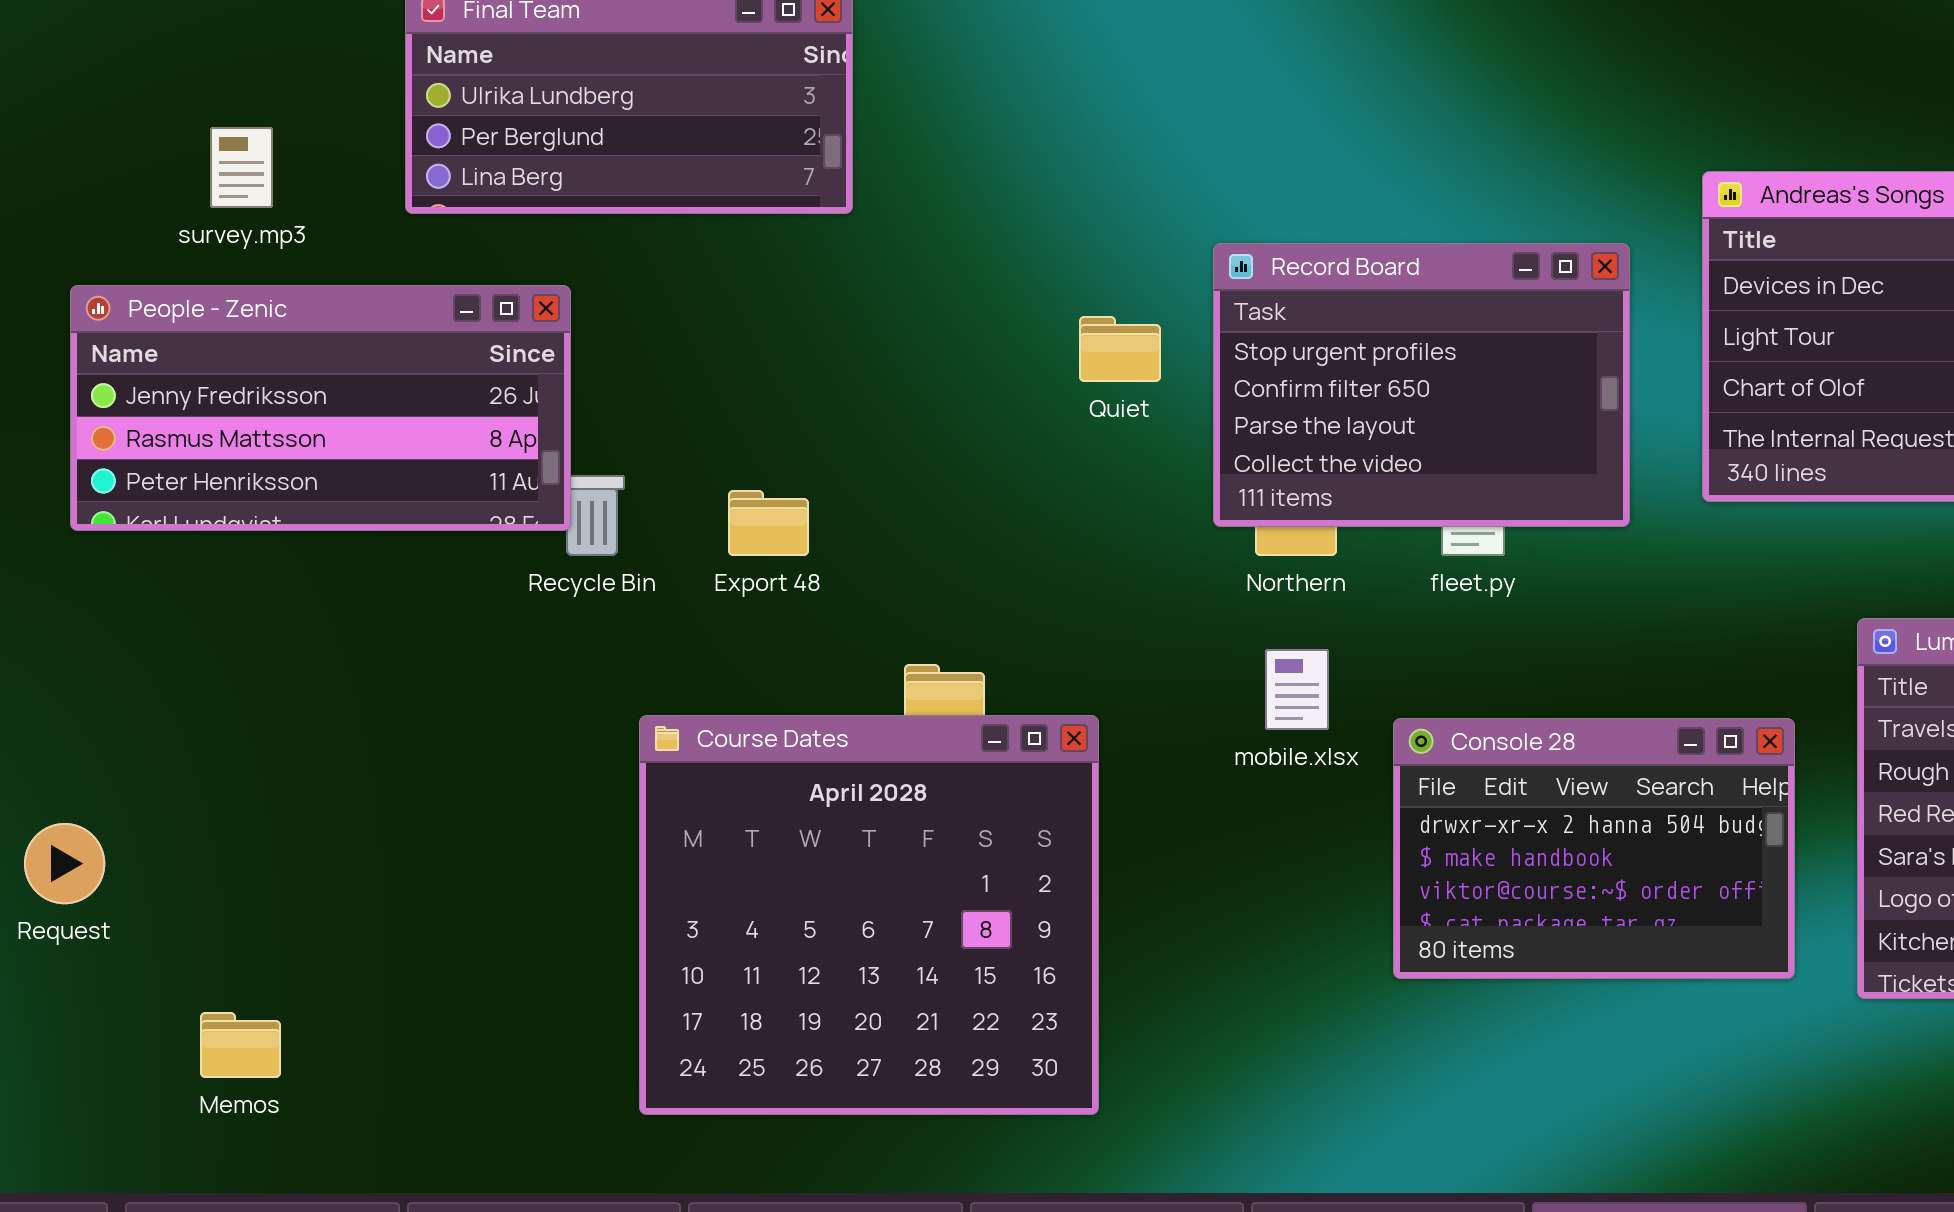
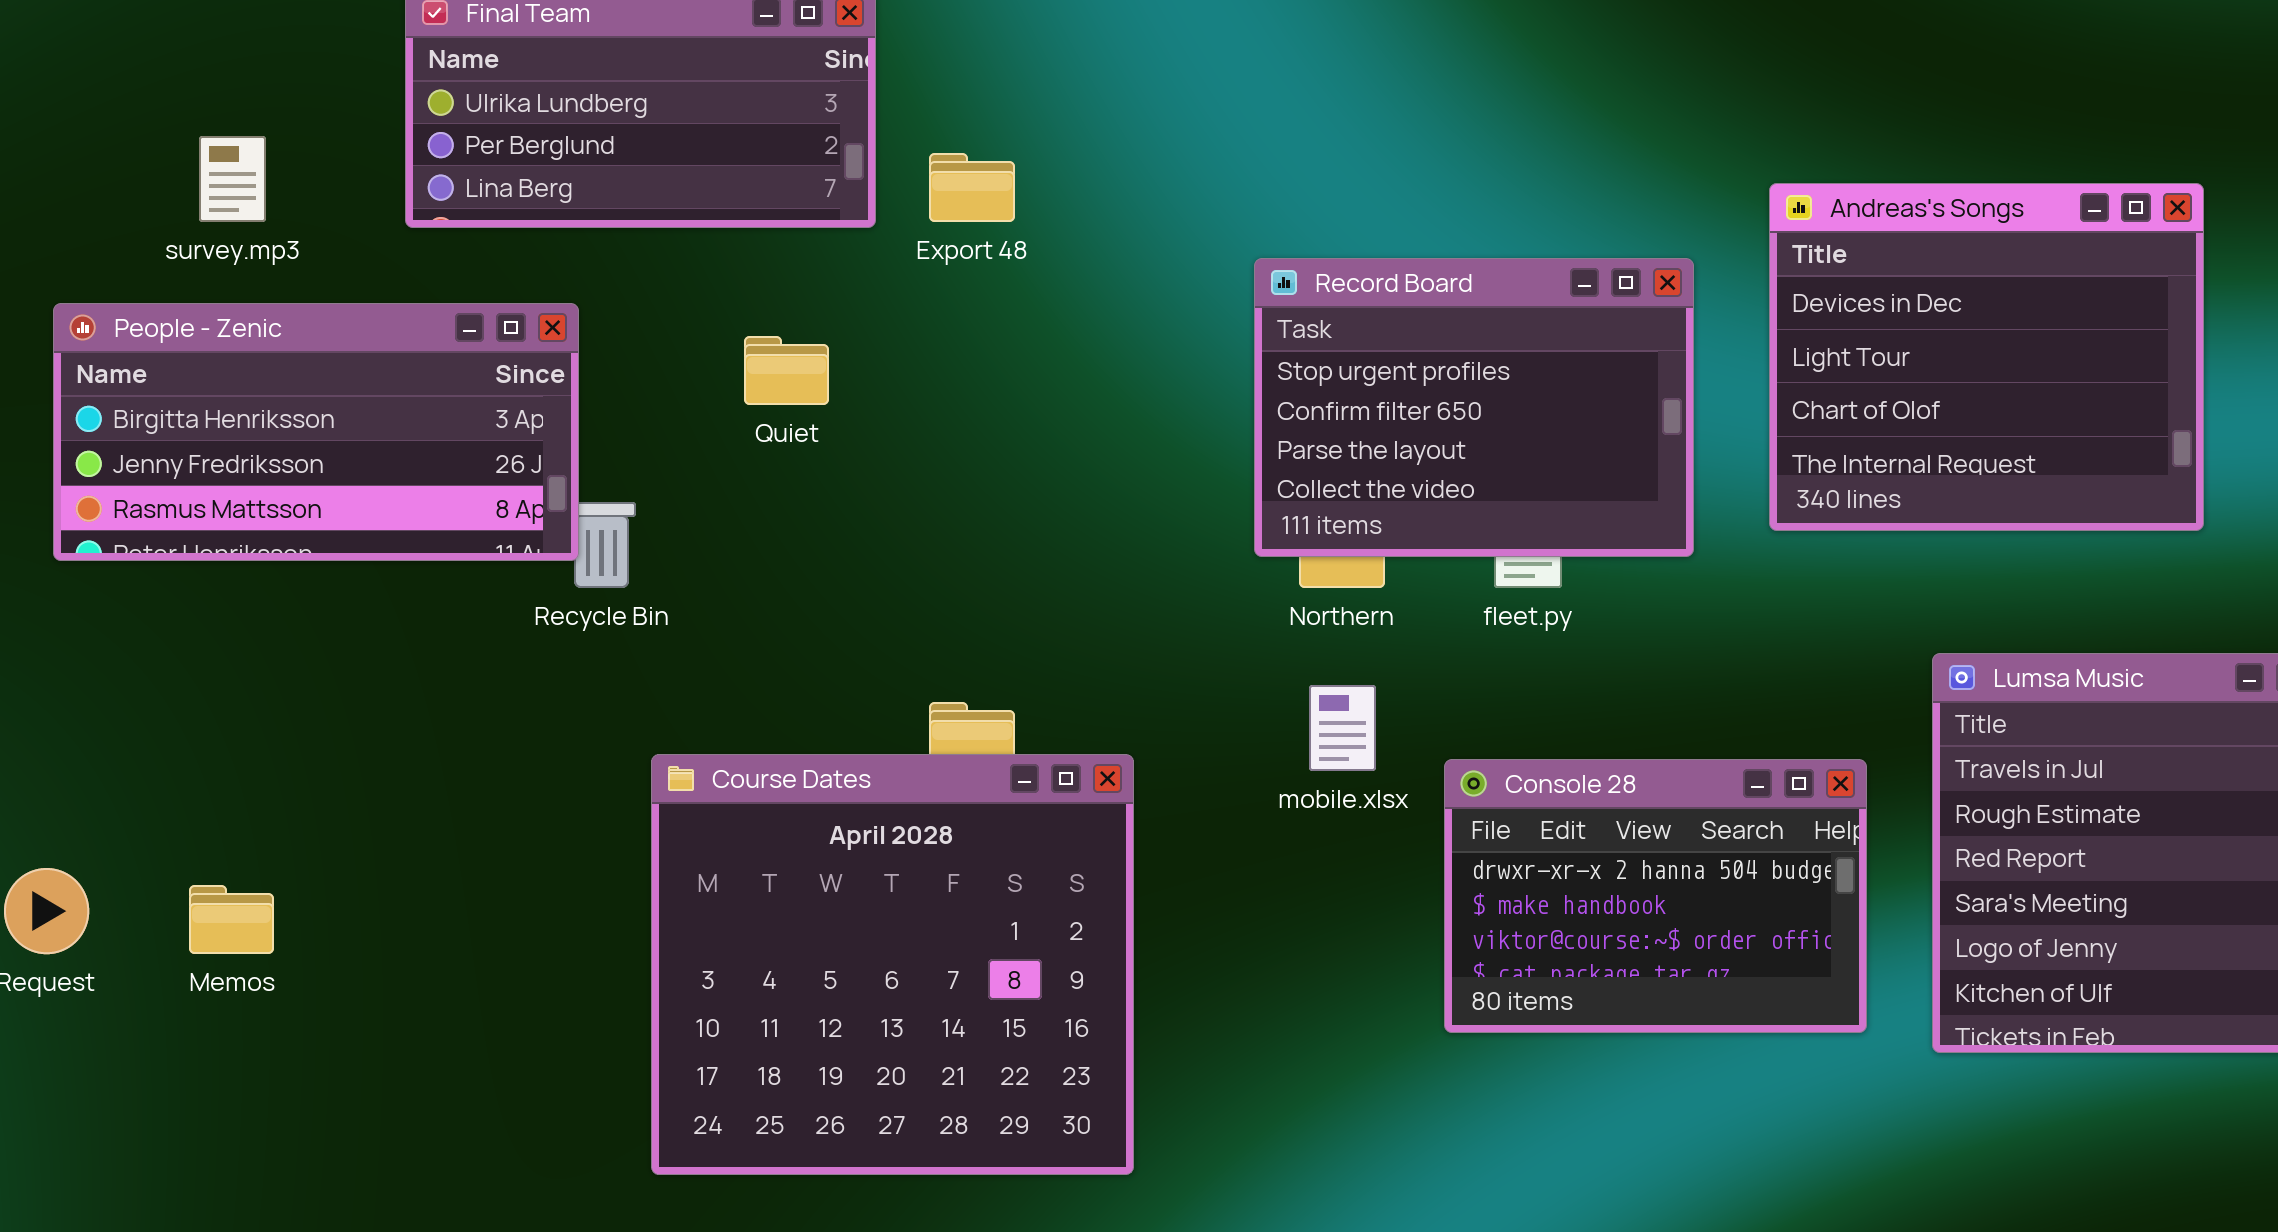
People - Zenic: [70,285,571,531] -> [53,303,579,561], scrolled up 1 row
Quiet: [1079,316,1161,382] -> [744,336,829,405], moved
Export 48: [728,490,809,556] -> [929,153,1015,222], moved
Memos: [200,1012,281,1078] -> [189,885,274,954], moved

